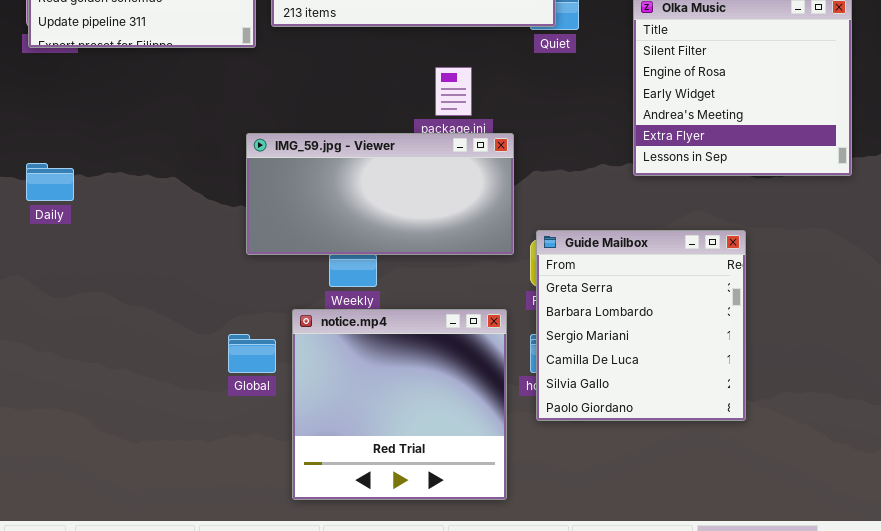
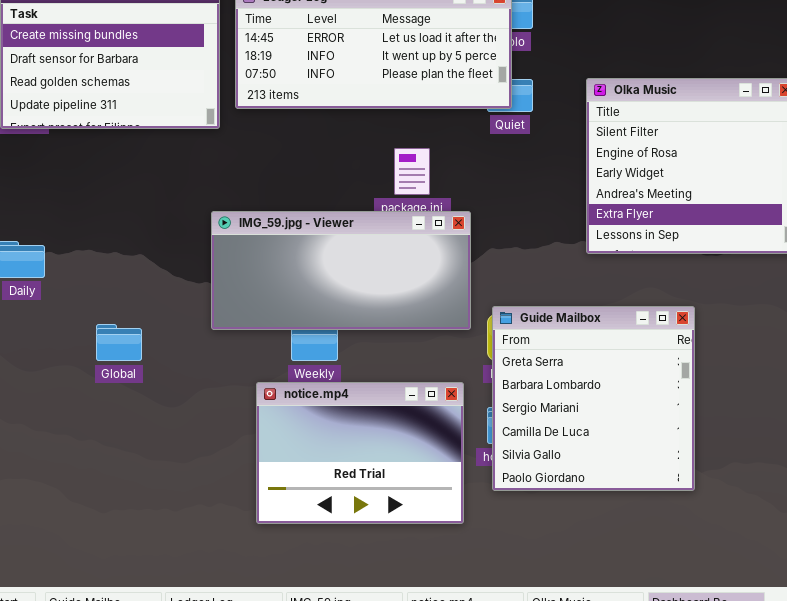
notice.mp4: [292,309,507,500] -> [256,382,464,524], resized
Global: [228,334,276,373] -> [96,324,142,361], moved

